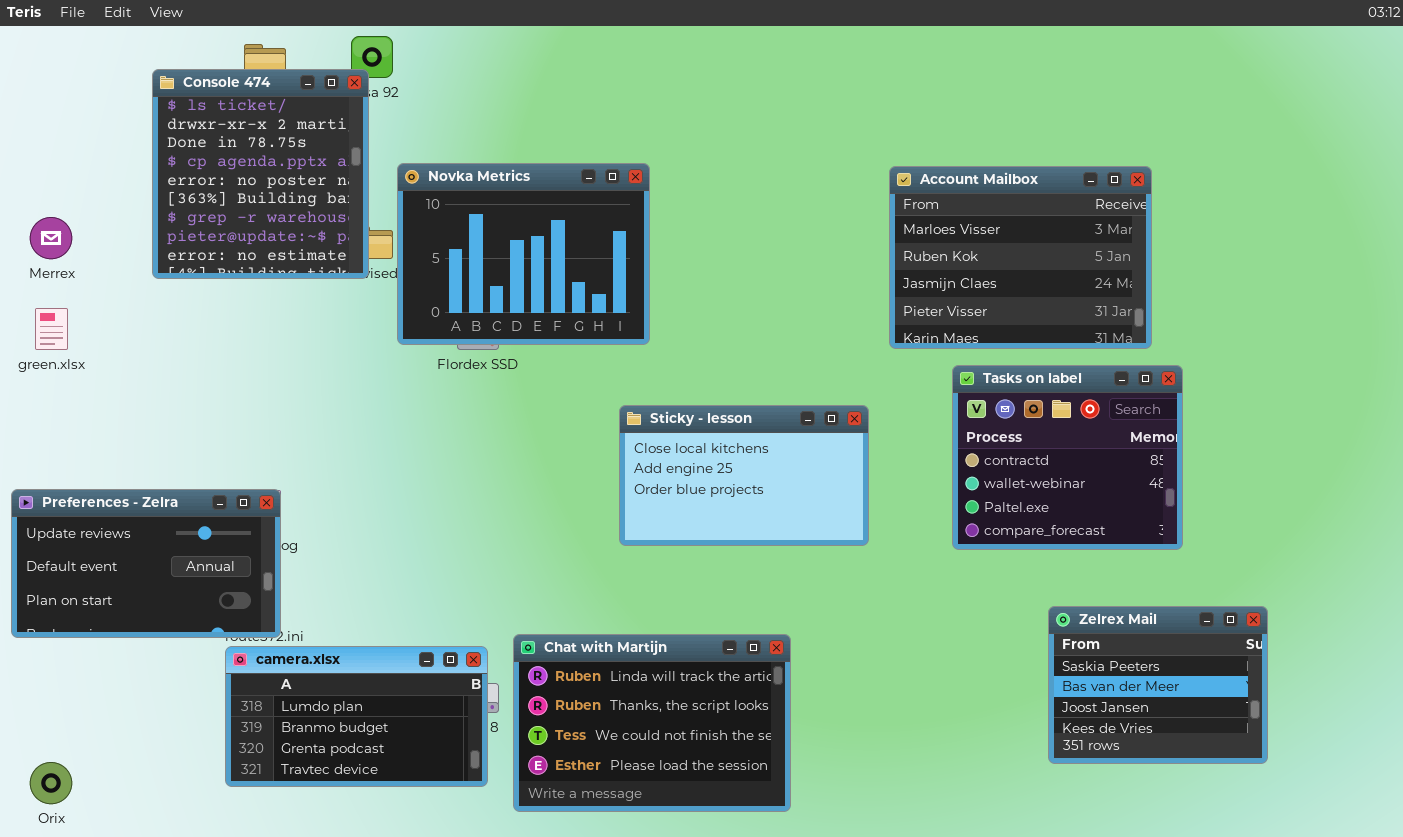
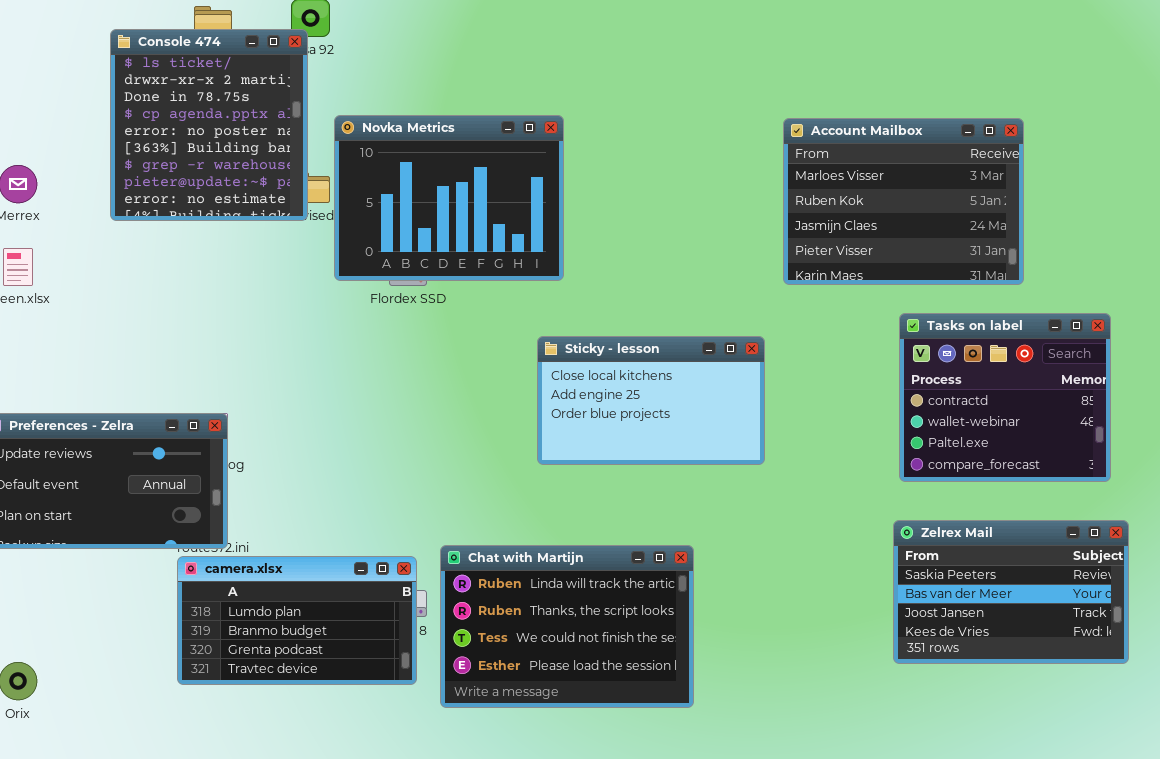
Tasks on label: [952,365,1183,550] -> [899,313,1111,482], moved
Zelrex Mail: [1048,606,1268,764] -> [893,520,1129,664], resized

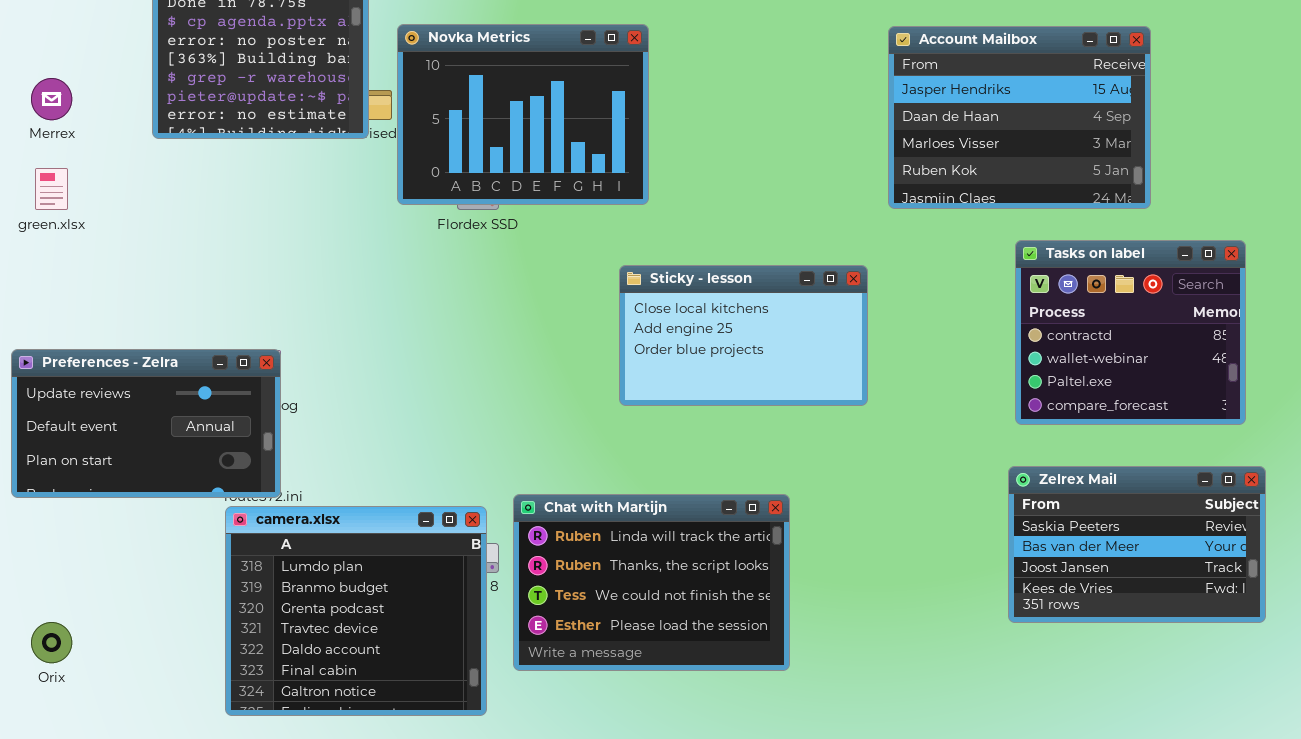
Account Mailbox: [783,118,1024,285] -> [888,26,1151,209], scrolled up 2 rows
camera.xlsx: [177,556,417,685] -> [225,506,487,716], resized

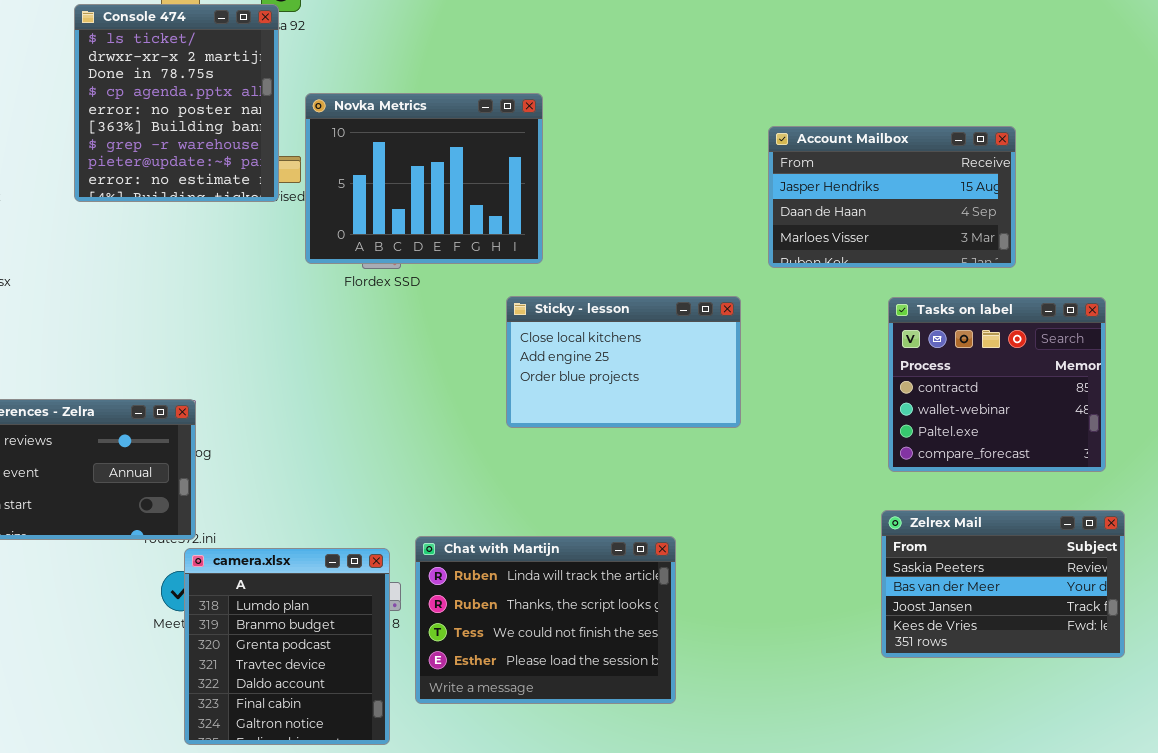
Account Mailbox: [888,26,1151,209] -> [768,126,1016,268], resized
Sticky - lesson: [619,265,868,406] -> [506,296,741,428], moved
camera.xlsx: [225,506,487,716] -> [184,548,390,745], resized

